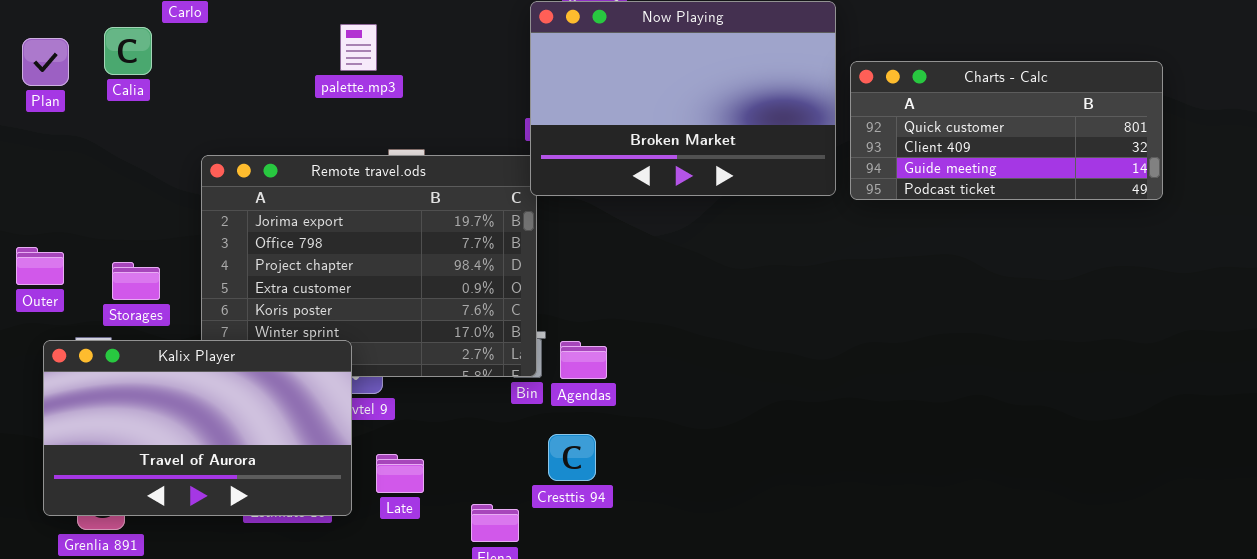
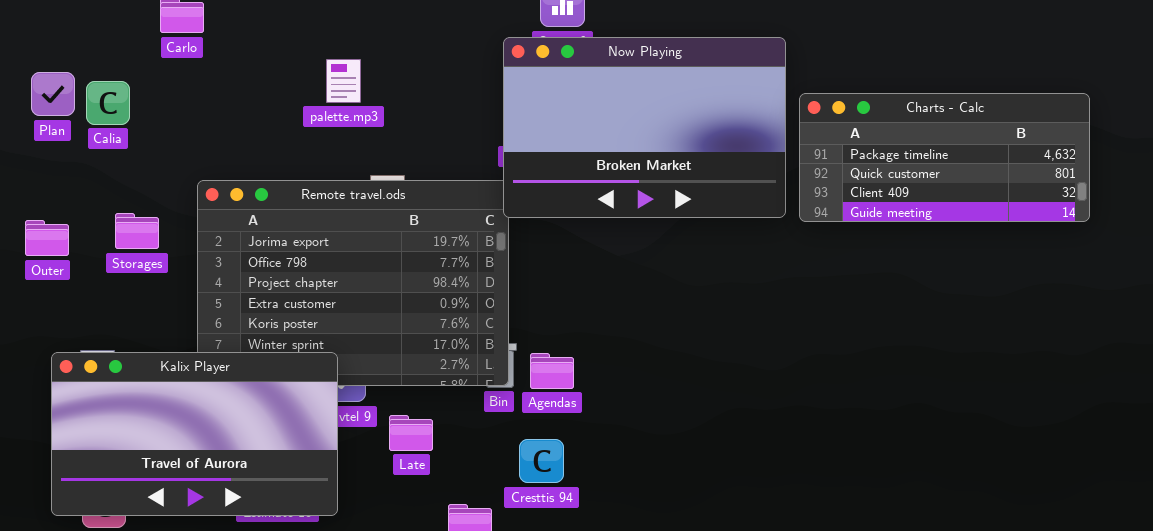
Calia: [104,27,152,75] -> [86,81,130,125], moved
Charts - Calc: [850,61,1163,200] -> [799,93,1090,222], scrolled up 1 row
Outer: [16,247,64,285] -> [25,220,69,256], moved
Storages: [112,262,160,300] -> [115,213,159,249], moved
Late: [376,454,424,493] -> [389,415,433,451], moved

